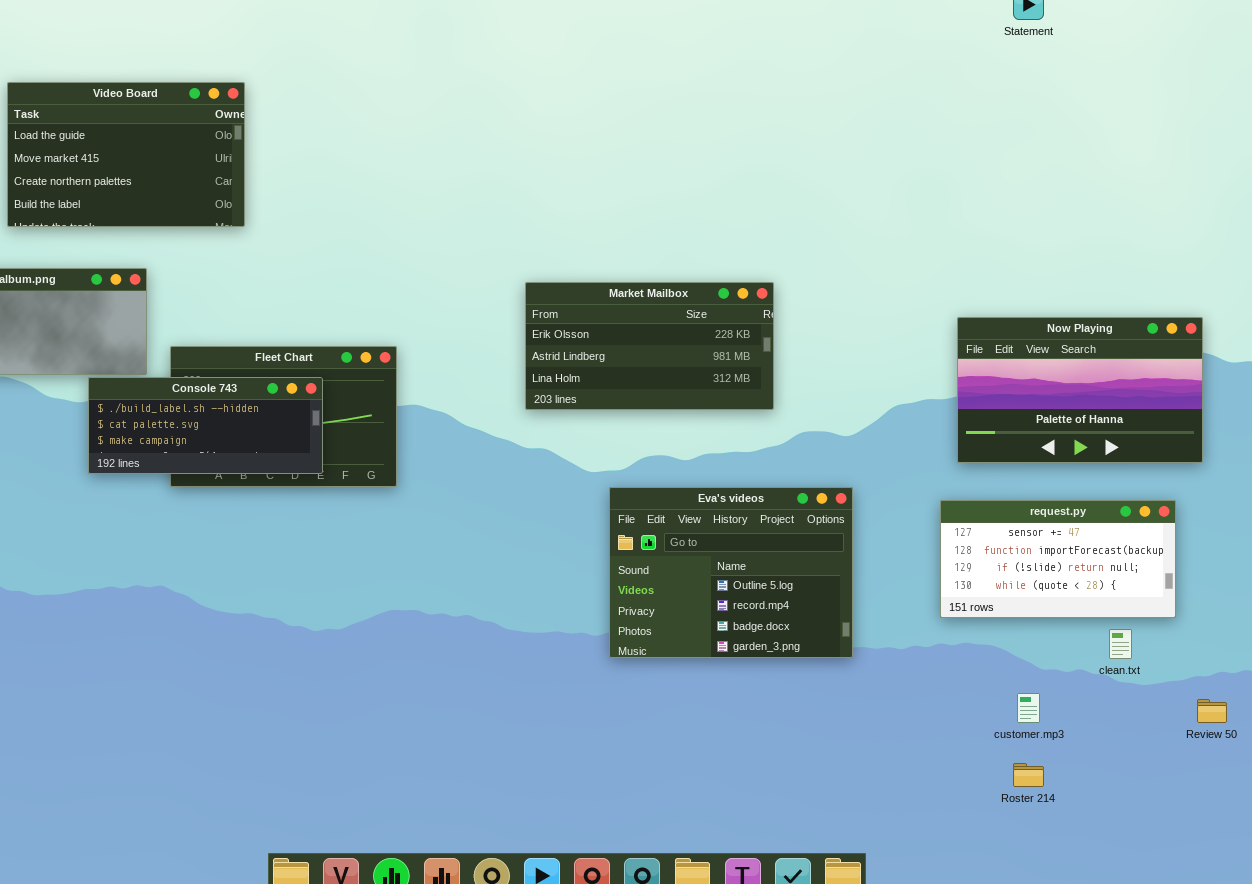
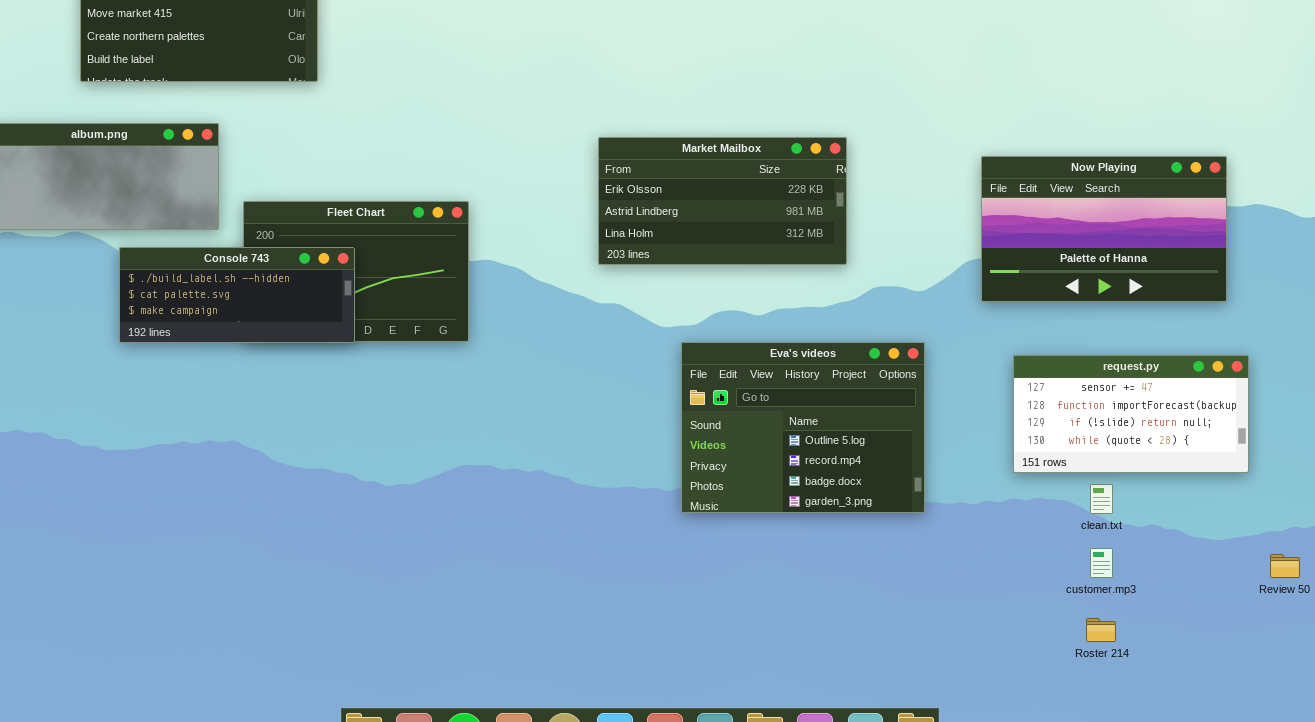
Now Playing: [957,317,1203,463] -> [981,156,1227,302], moved
Console 743: [88,377,323,474] -> [119,247,355,343], moved
clean.txt: [1109,629,1132,659] -> [1090,484,1113,514], moved

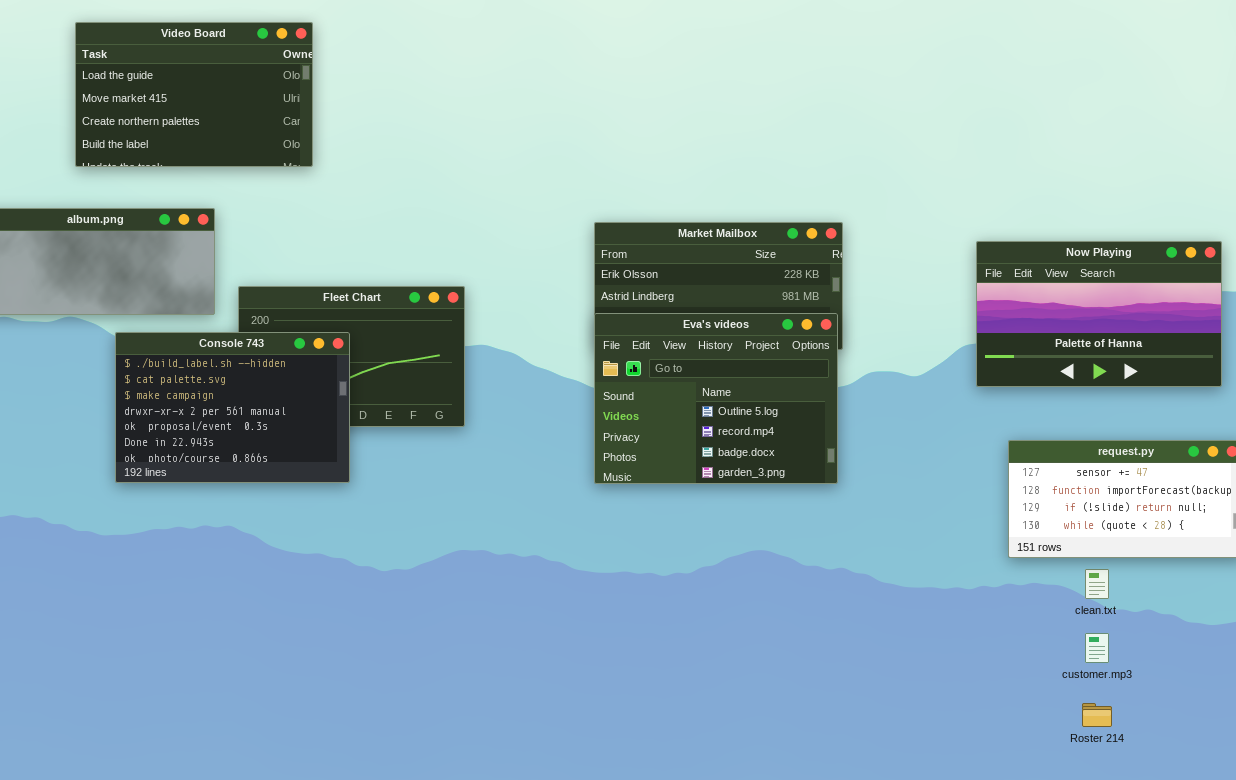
Console 743: [119,247,355,343] -> [115,332,350,483], resized
Eva's videos: [681,342,925,513] -> [594,313,838,484], moved

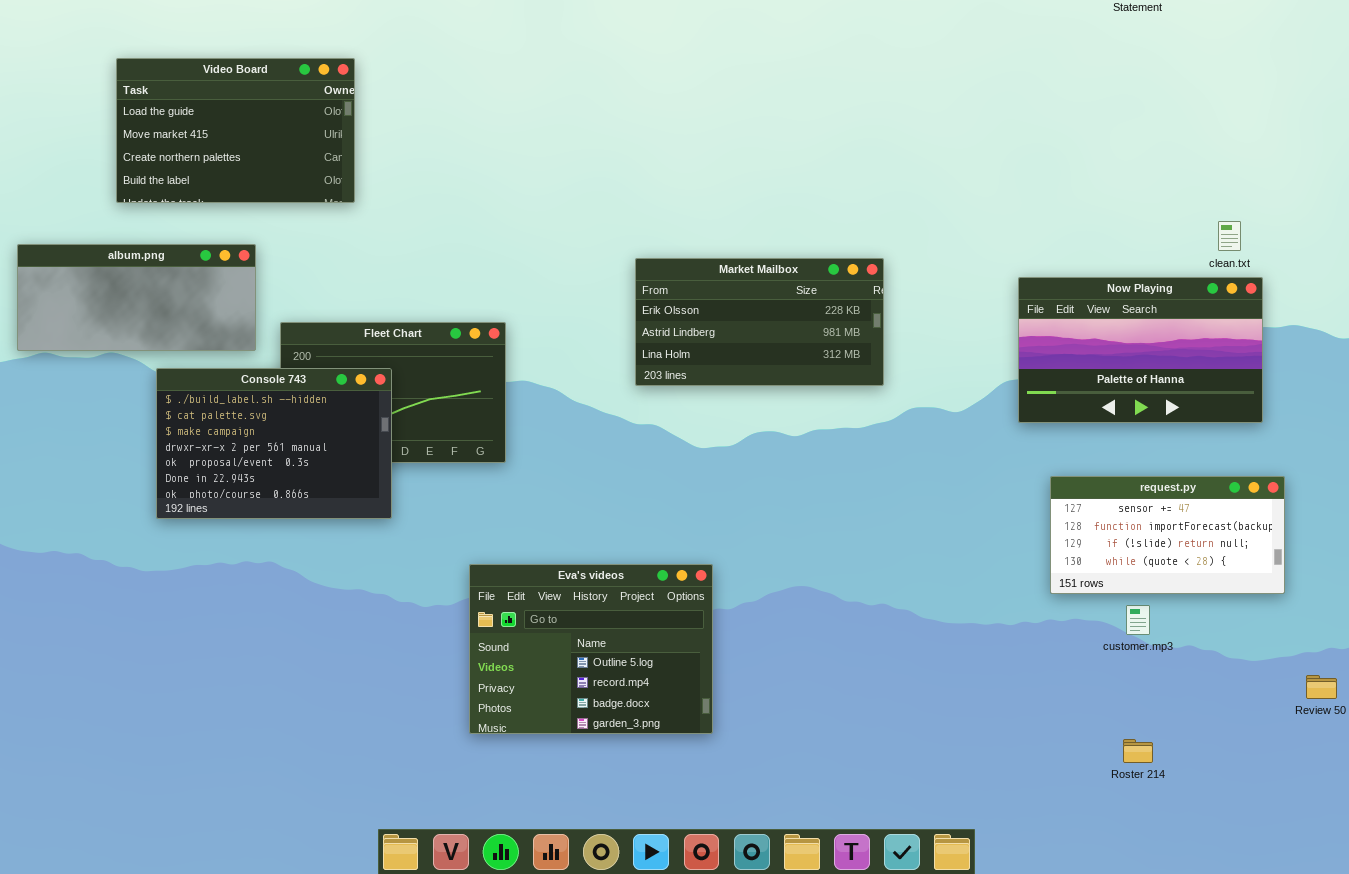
Eva's videos: [594,313,838,484] -> [469,564,713,734], moved
clean.txt: [1085,569,1109,599] -> [1218,221,1241,251], moved
customer.mp3: [1085,633,1109,663] -> [1126,605,1150,635], moved

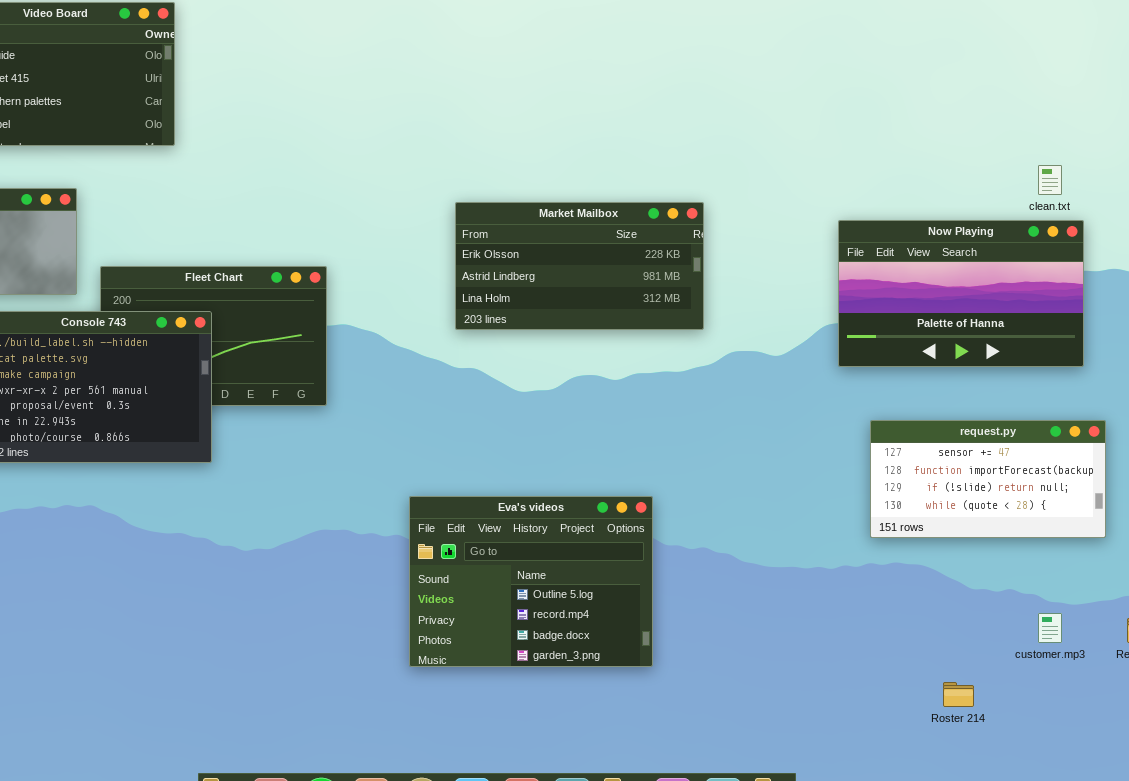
Eva's videos: [469,564,713,734] -> [409,496,653,667], moved
customer.mp3: [1126,605,1150,635] -> [1038,613,1062,643], moved

